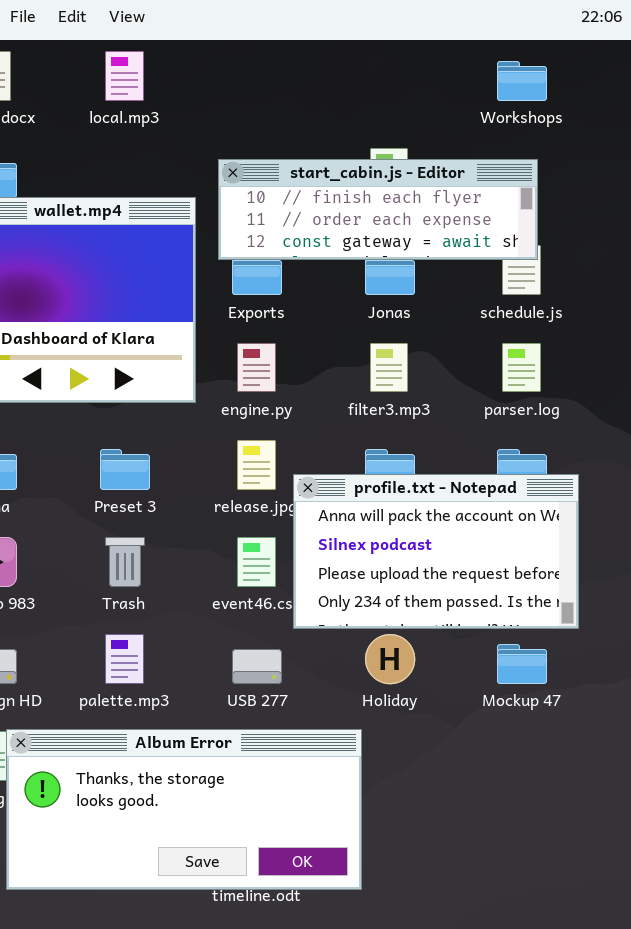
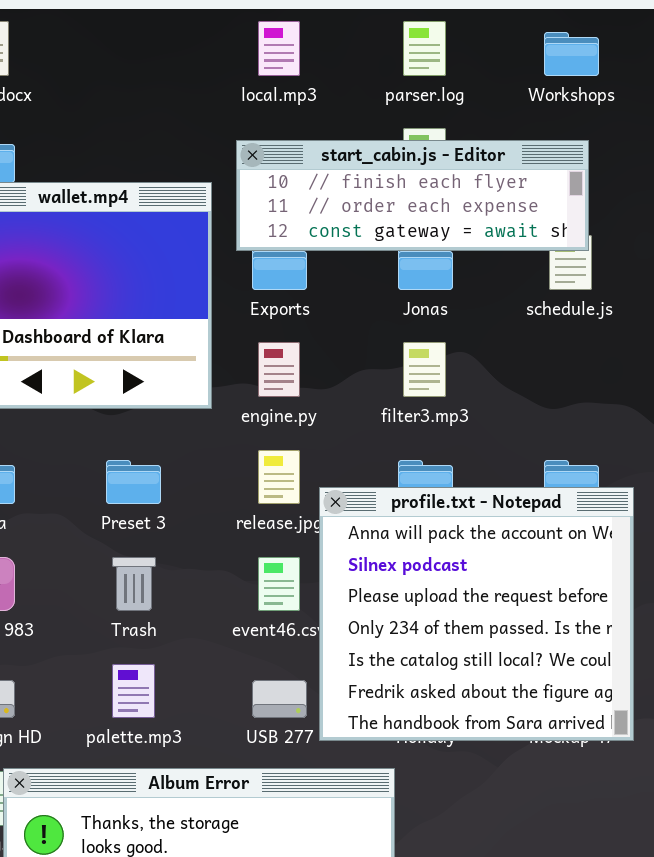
local.mp3: [105,51,144,101] -> [258,21,300,76], moved
parser.log: [502,343,541,392] -> [403,21,446,76], moved
profile.txt - Notepad: [293,474,579,629] -> [319,487,634,741], resized

